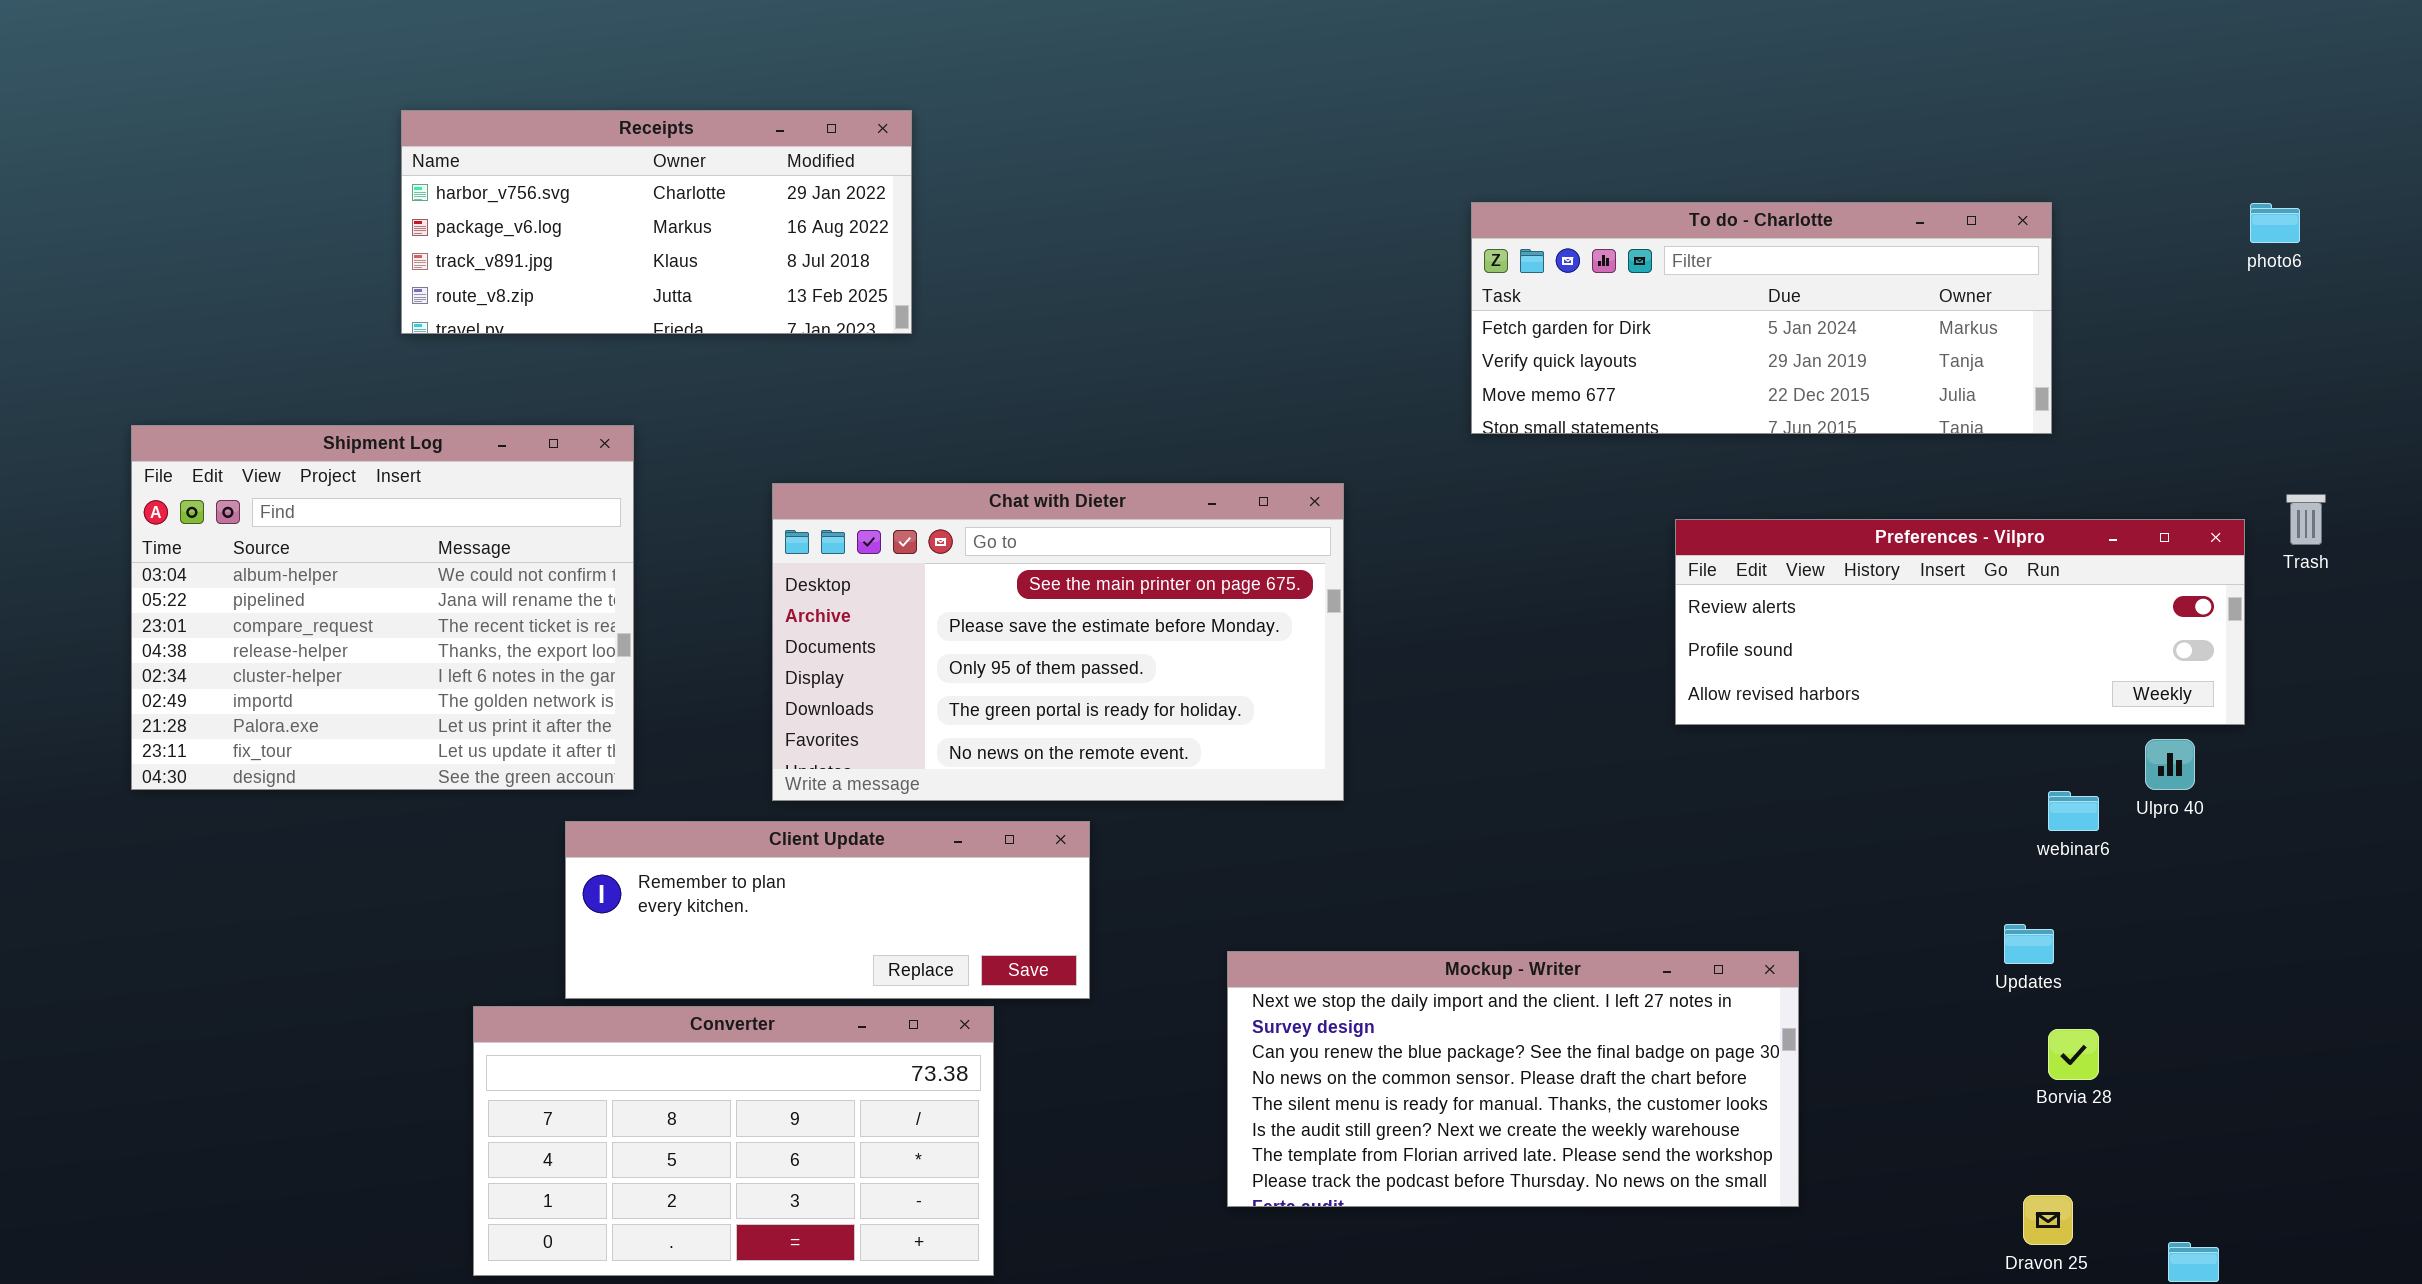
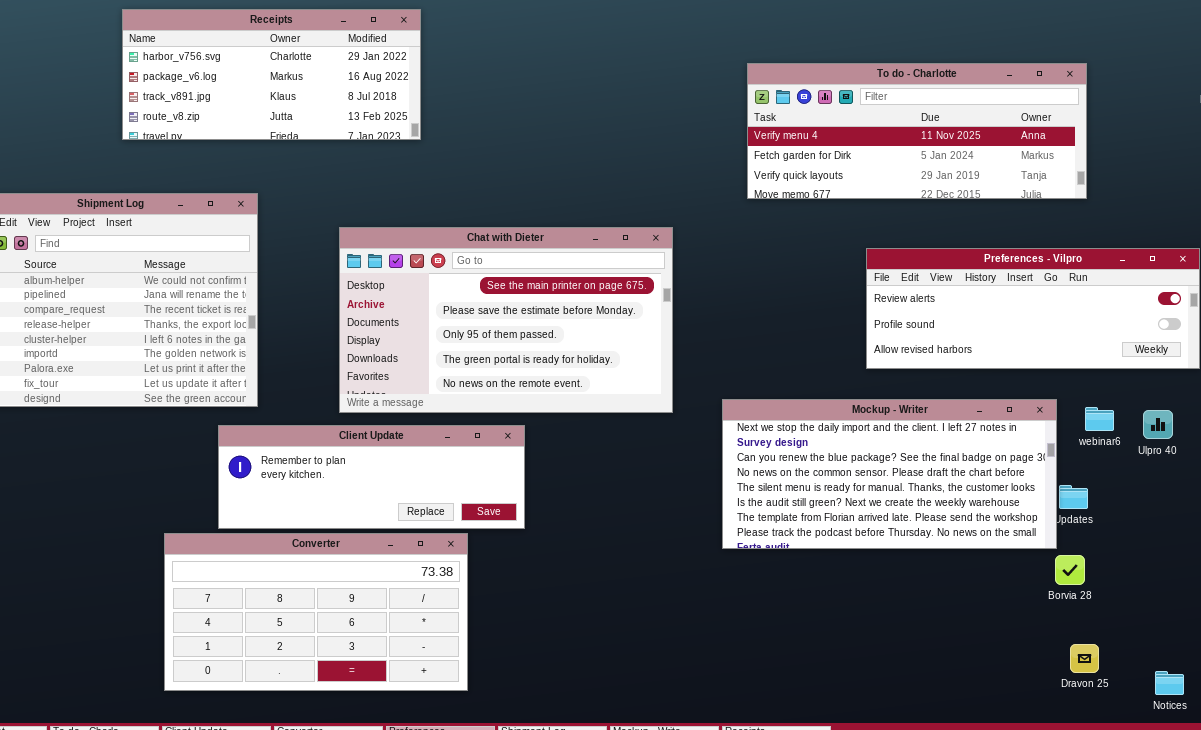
To do - Charlotte: [1471,202,2052,434] -> [747,63,1087,199], scrolled up 1 row
Ulpro 40: [2145,739,2195,790] -> [1143,410,1173,439], moved
Mockup - Writer: [1227,951,1799,1207] -> [722,399,1057,549], moved
Borvia 28: [2048,1029,2099,1080] -> [1055,555,1085,585], moved

